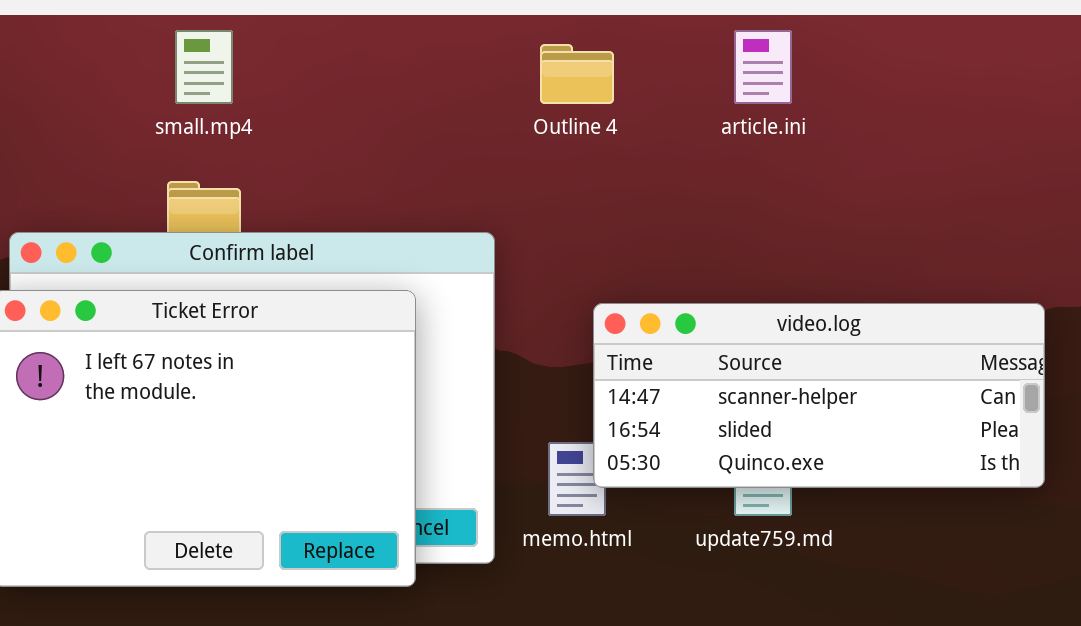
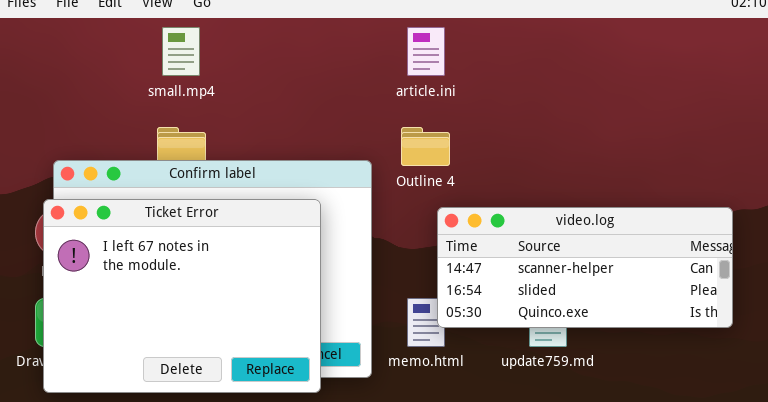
article.ini: [734,30,792,104] -> [407,27,445,76], moved
Outline 4: [540,44,614,104] -> [401,127,450,166], moved

